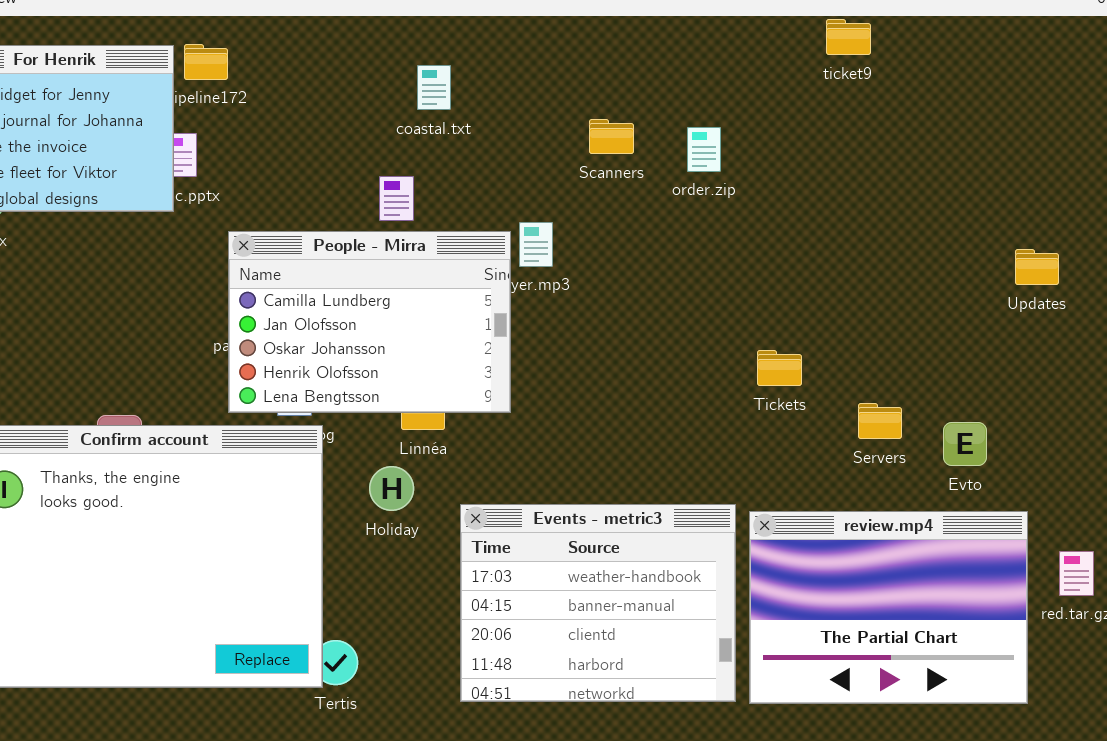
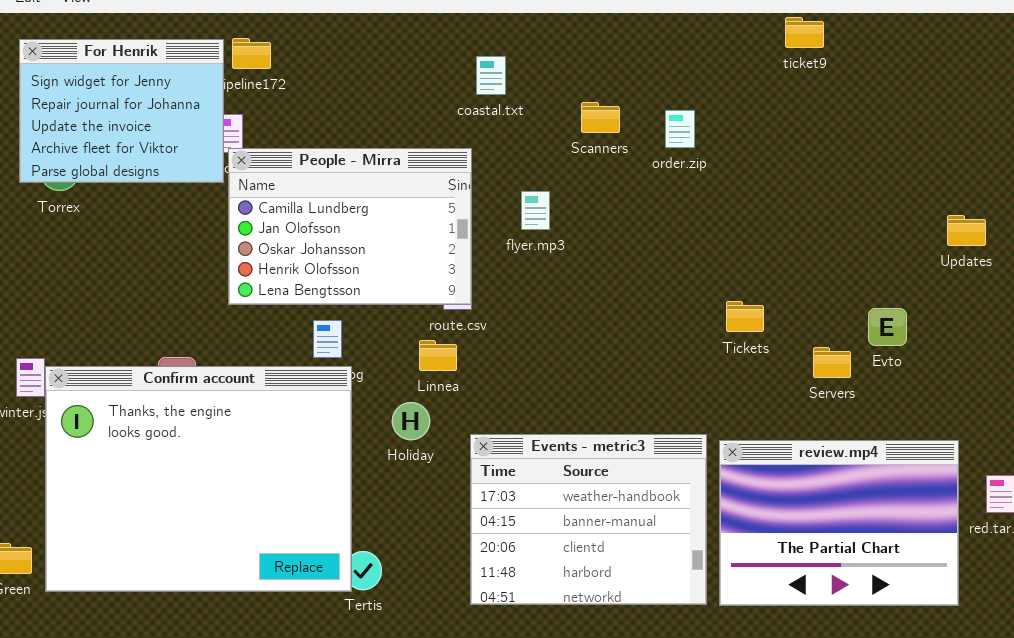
coastal.txt: [417,65,451,110] -> [476,56,506,95], moved
People - Mirra: [228,231,511,413] -> [228,148,472,305], moved
Evto: [943,422,987,466] -> [868,308,907,346], moved

